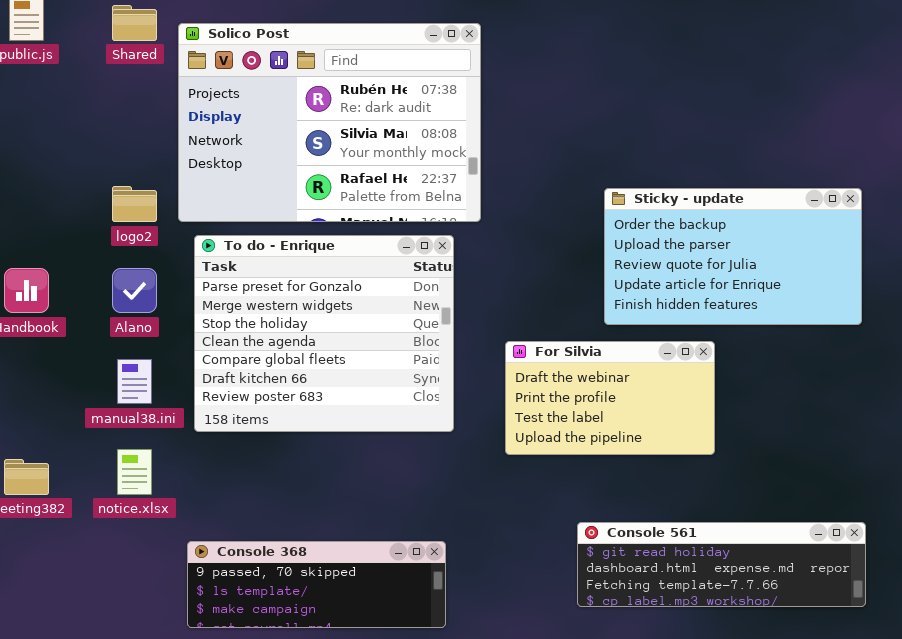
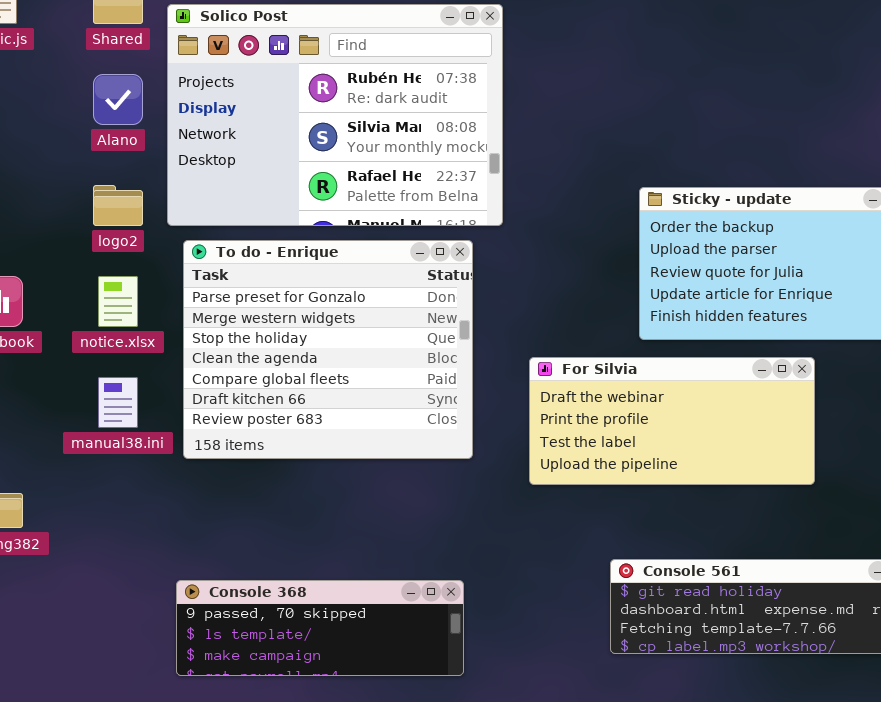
Alano: [112,268,157,313] -> [93,74,143,125], moved
For Silvia: [505,341,715,455] -> [529,357,815,485], resized
notice.xlsx: [117,449,152,495] -> [98,276,138,327], moved

